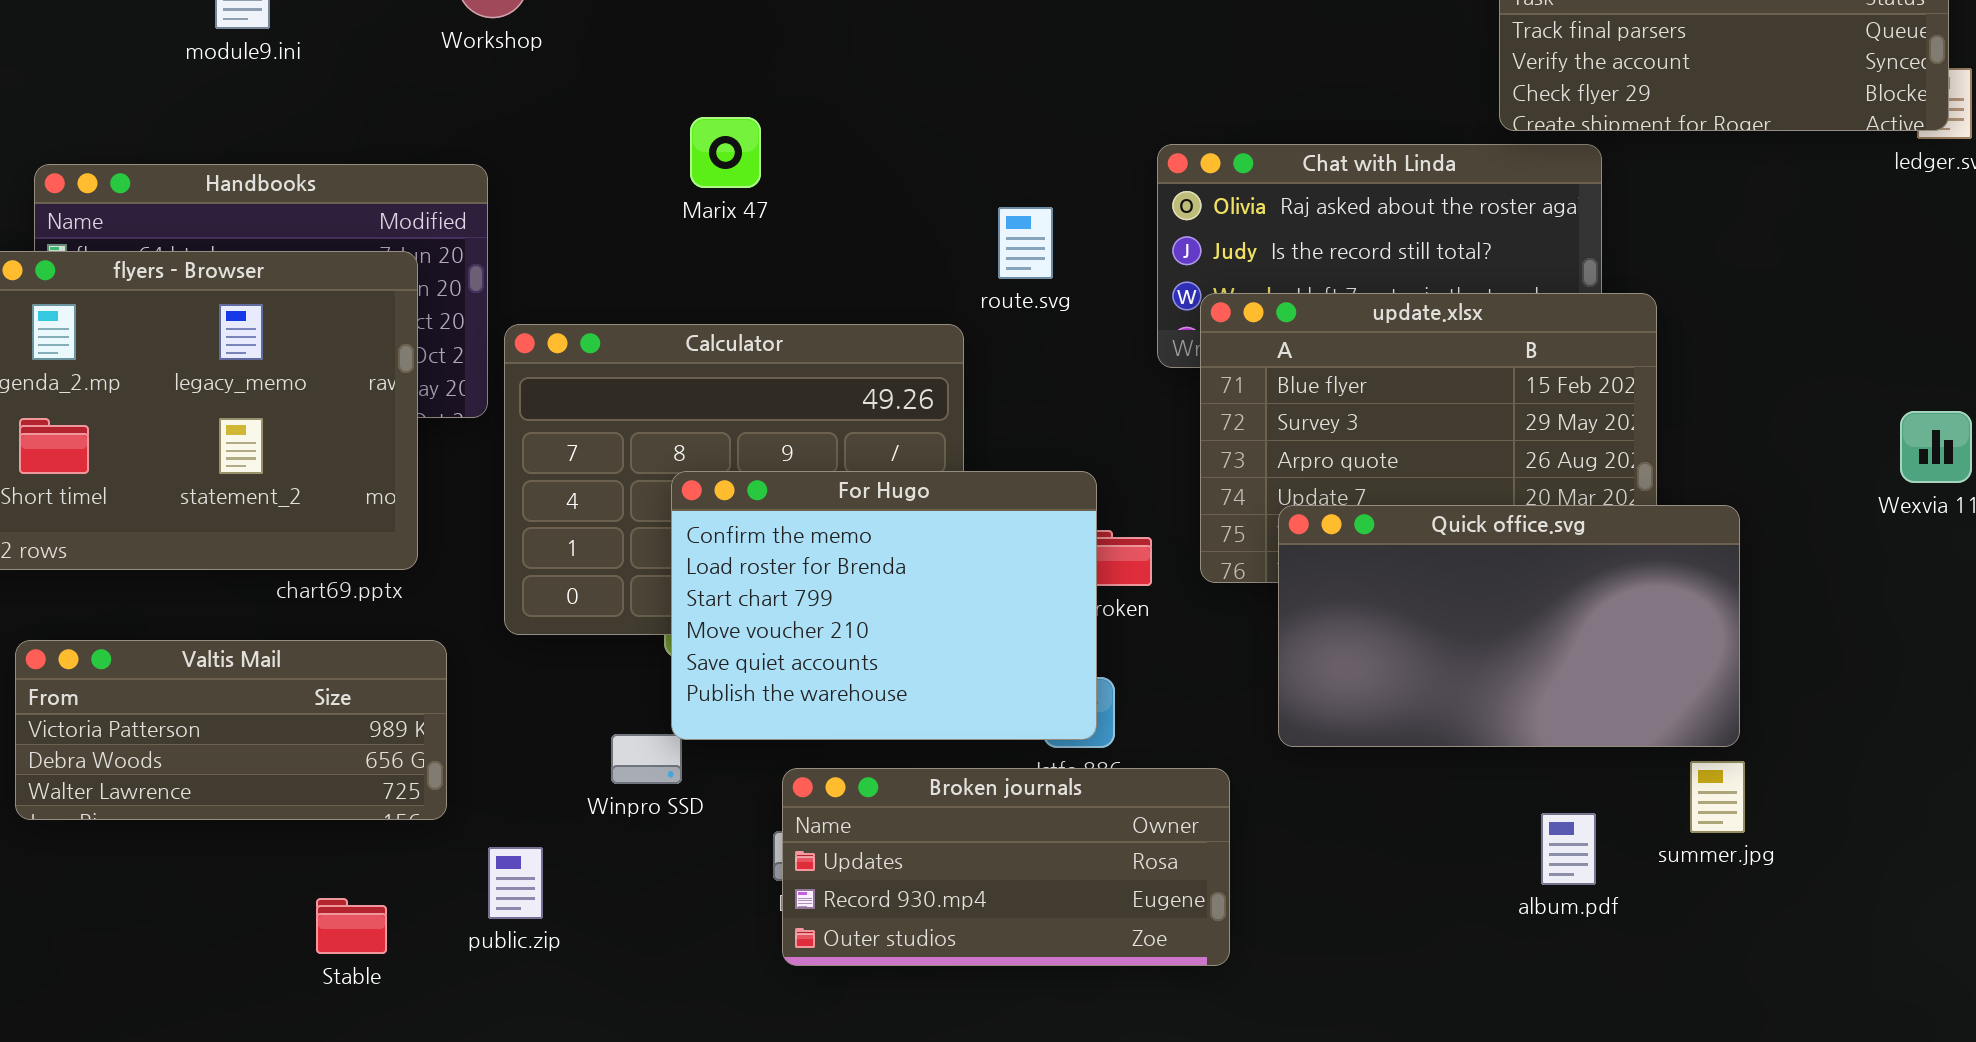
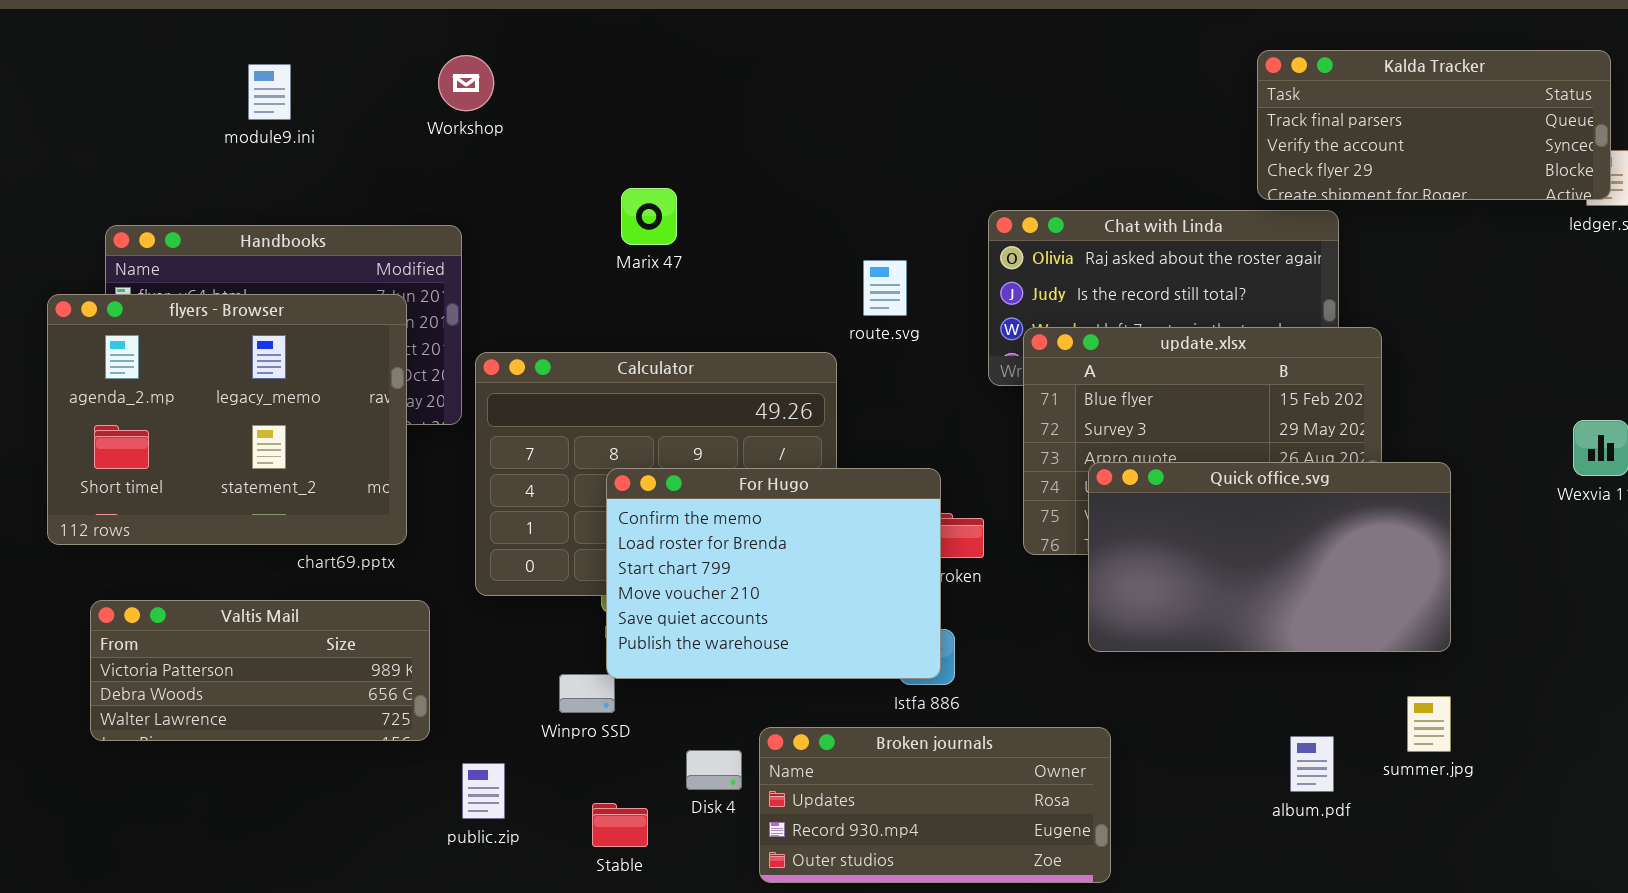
Quick office.svg: [1278,505,1740,747] -> [1088,462,1451,652], moved
Broken journals: [782,768,1230,966] -> [759,727,1111,883], moved
Stable: [316,898,387,954] -> [592,803,648,847], moved

